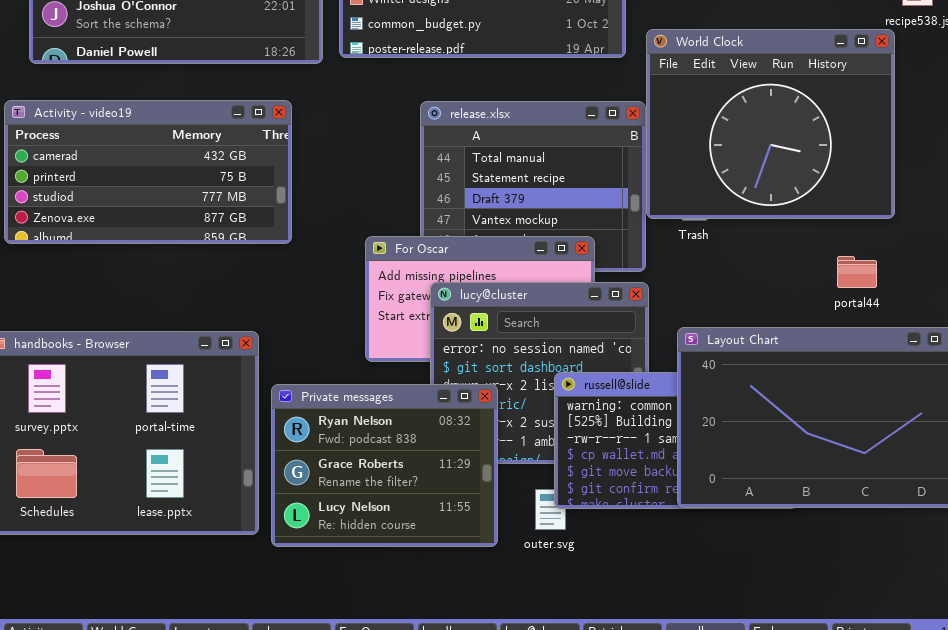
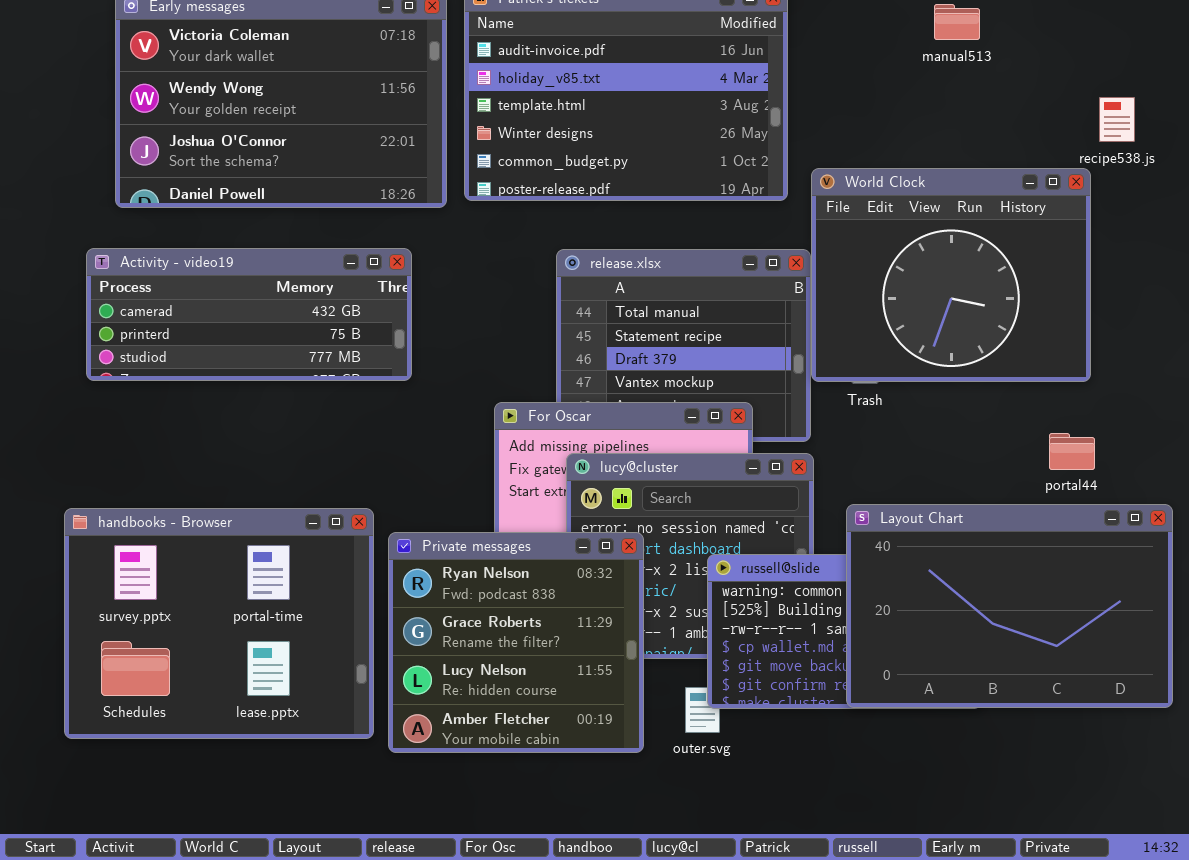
Activity - video19: [4,100,292,244] -> [86,248,412,381], resized
portal44: [837,256,877,288] -> [1049,433,1095,470], moved
Private messages: [271,384,498,547] -> [388,532,644,753], resized

